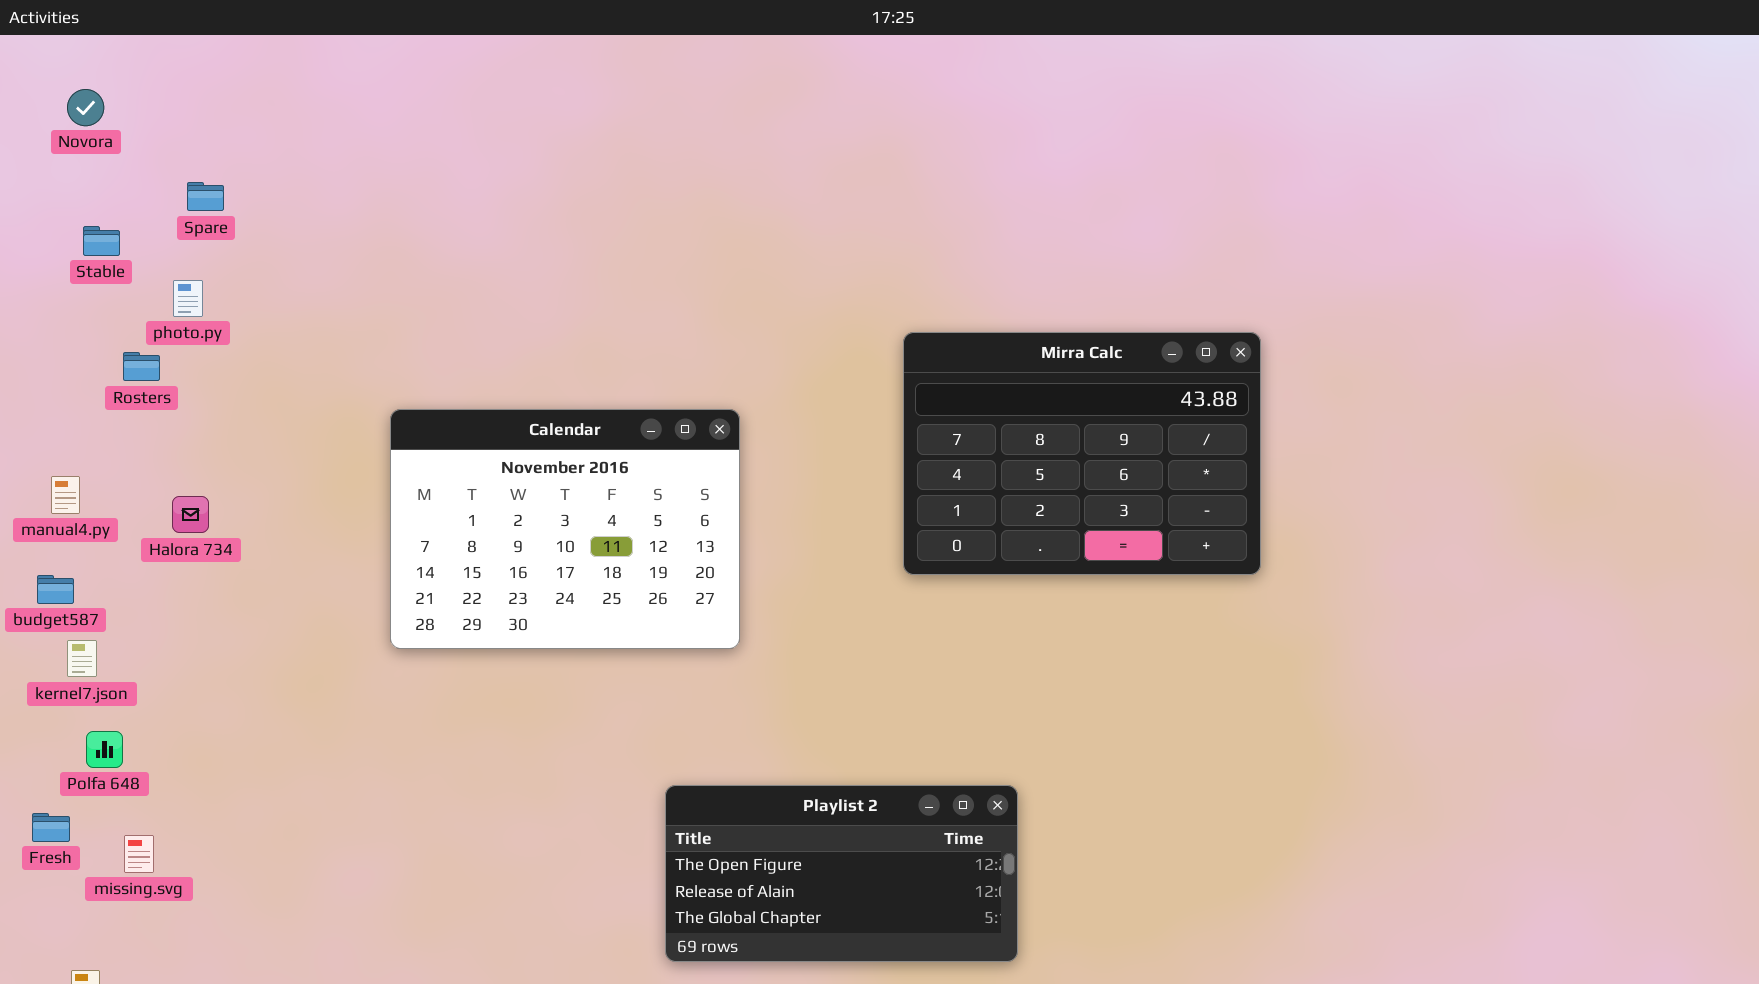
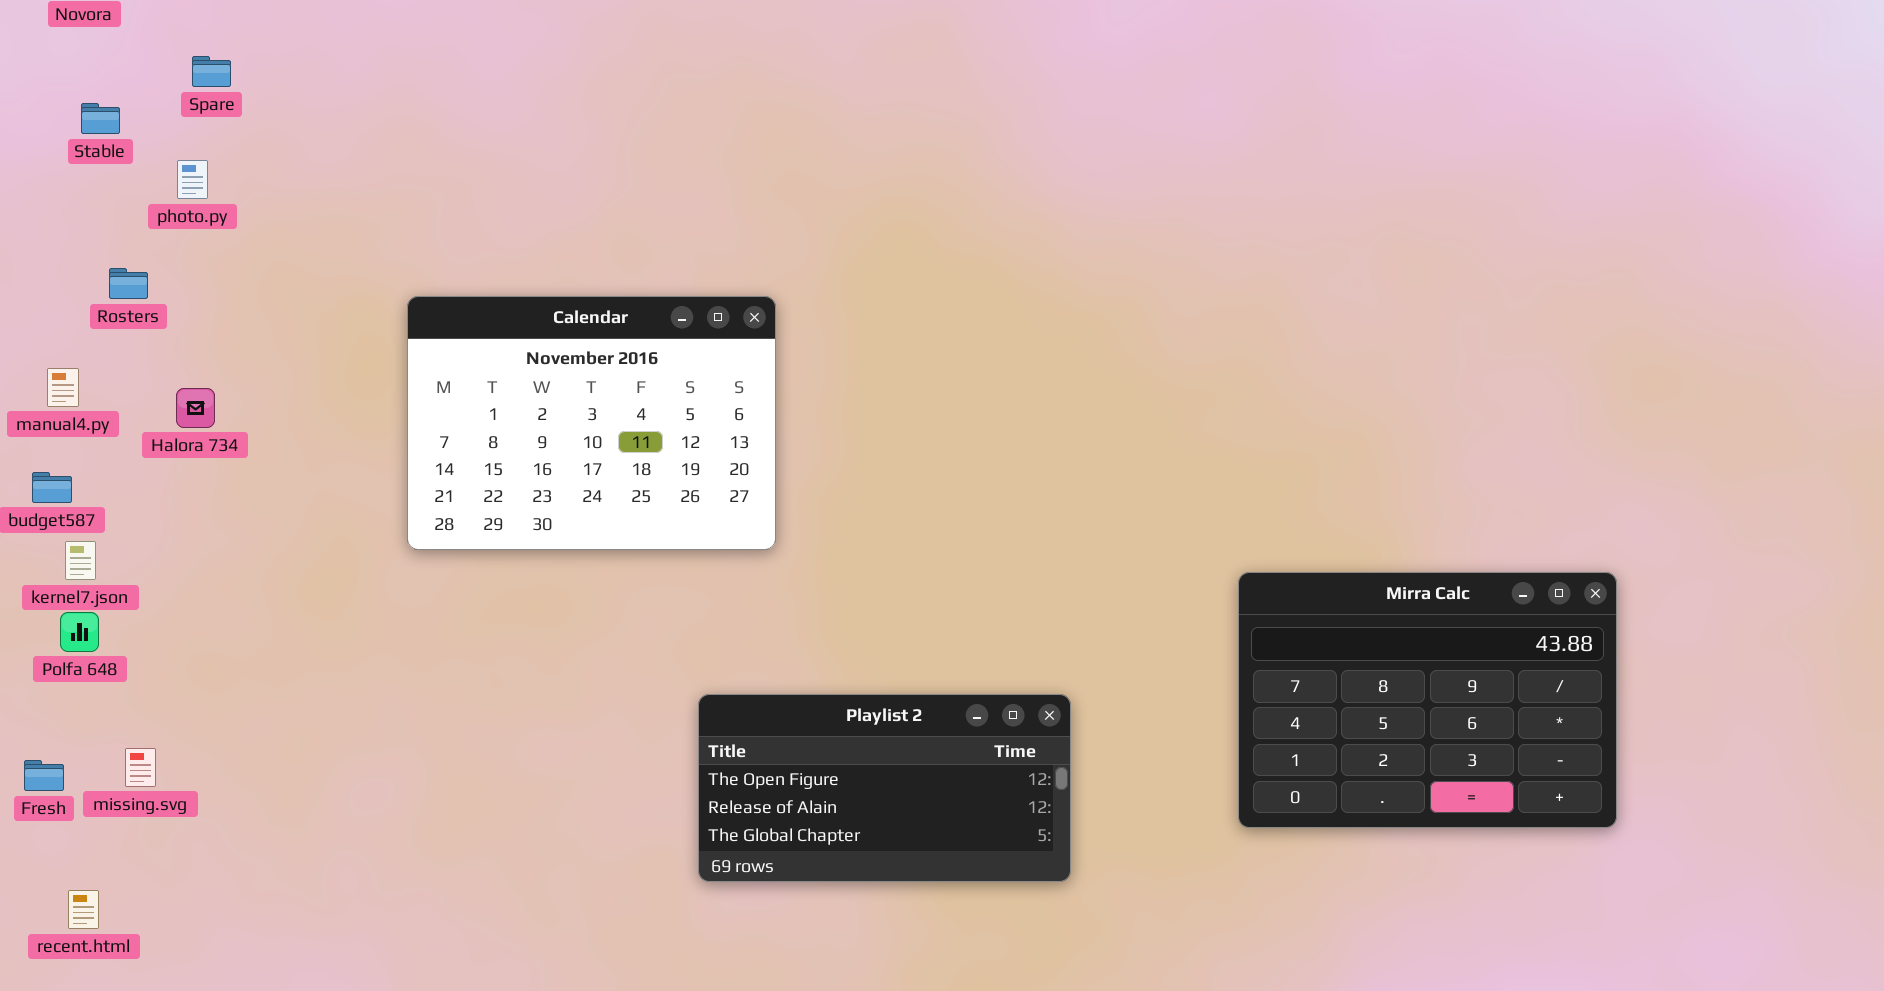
Mirra Calc: [903,332,1261,575] -> [1238,572,1617,828], moved
Rosters: [123,352,160,381] -> [109,268,148,299], moved
Polfa 648: [86,731,123,768] -> [60,612,99,652], moved
Fresh: [32,813,70,842] -> [24,760,64,791], moved

